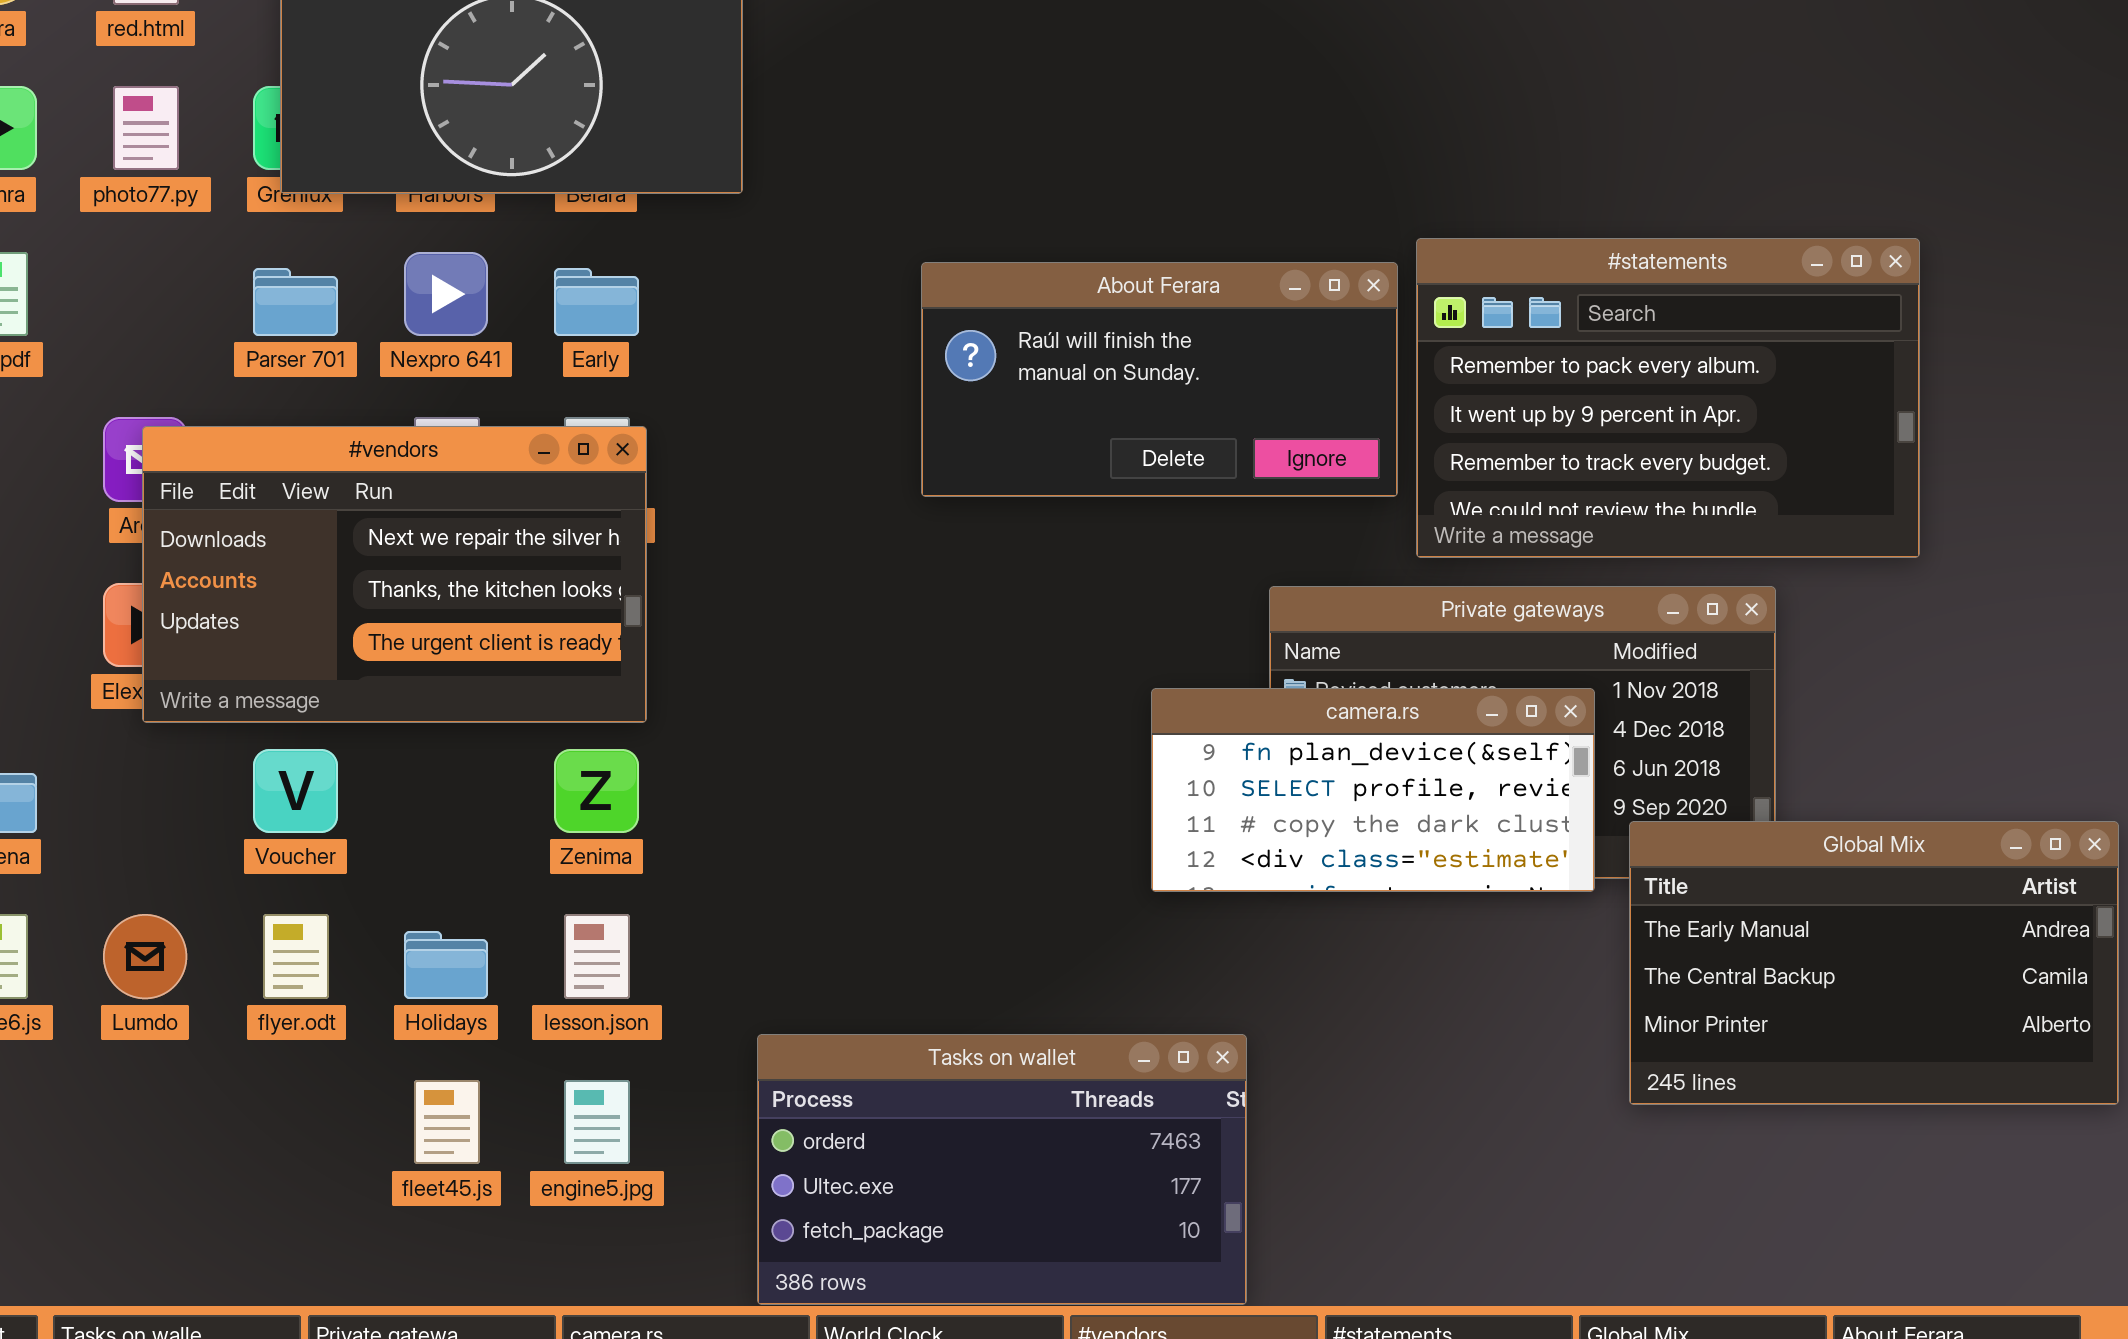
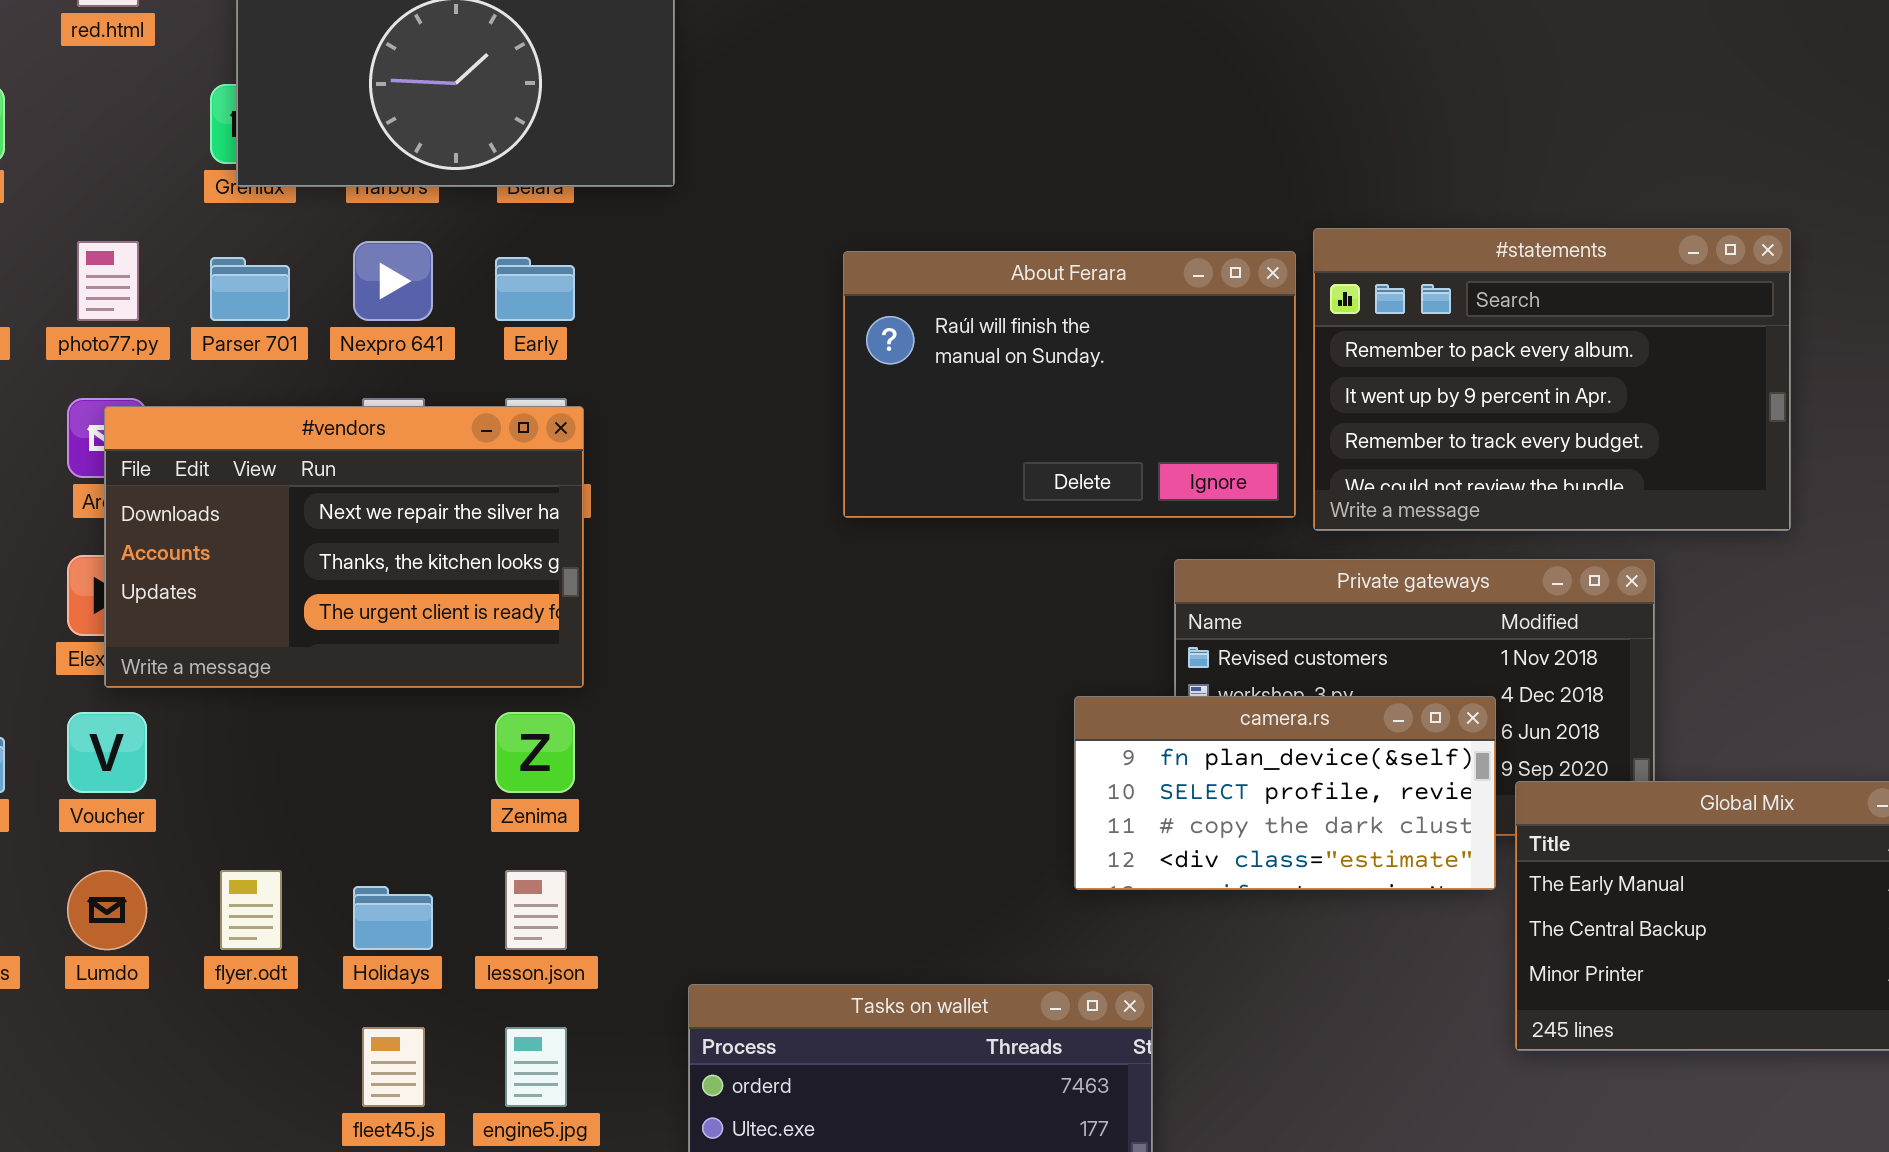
photo77.py: [113,86,179,170] -> [77,241,139,321], moved
About Ferara: [921,262,1398,497] -> [843,251,1296,518], resized
camera.rs: [1151,688,1595,892] -> [1074,696,1496,890], moved
Voucher: [253,749,338,833] -> [67,712,147,793], moved

